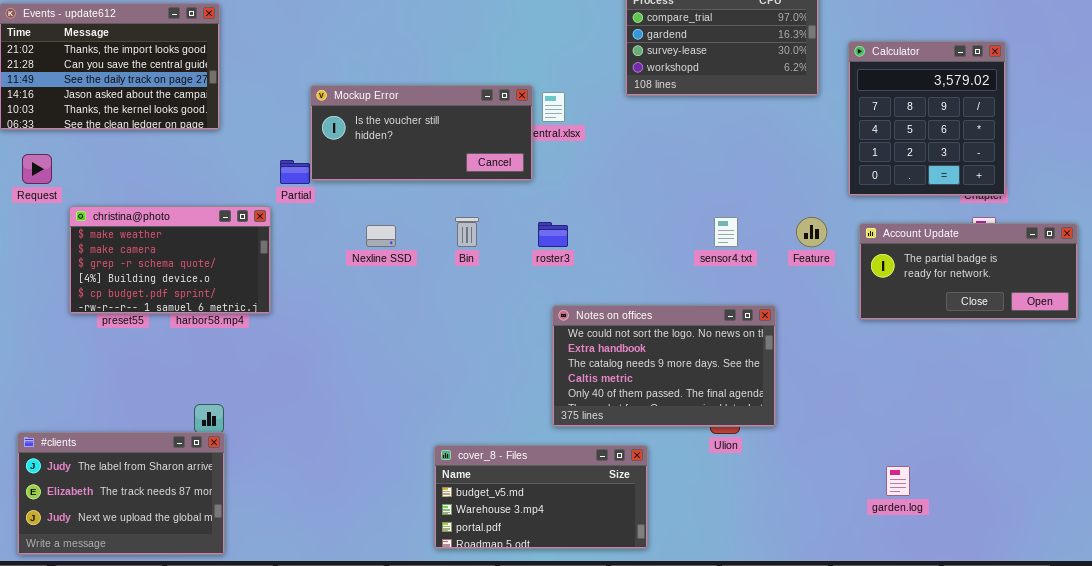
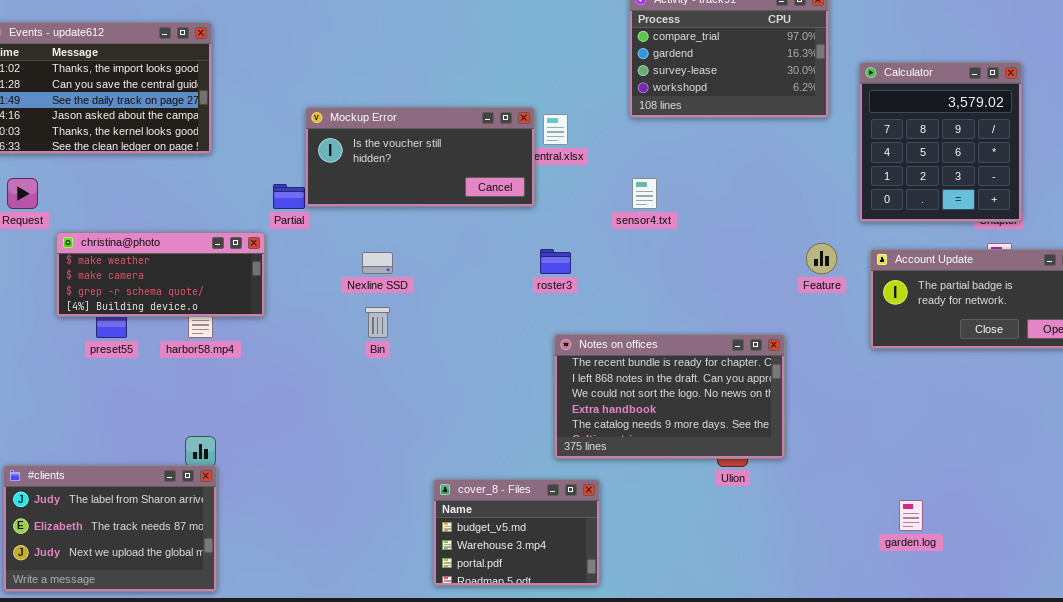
christina@photo: [69,206,271,314] -> [56,232,265,317], resized
Bin: [455,217,479,247] -> [365,307,390,338], moved
sensor4.txt: [714,217,738,247] -> [632,178,657,209], moved
Notes on offices: [552,305,776,427] -> [554,334,785,459], scrolled up 2 rows
cover_8 - Files: [434,445,648,549] -> [433,479,600,586], resized

